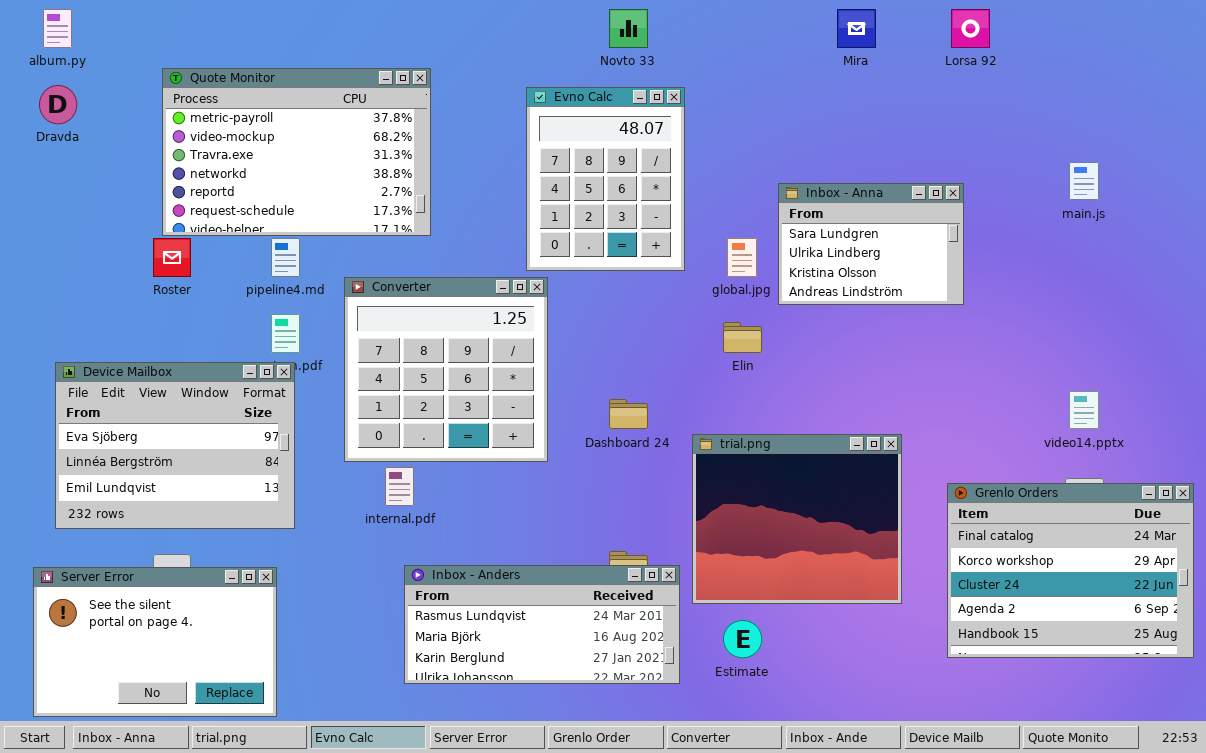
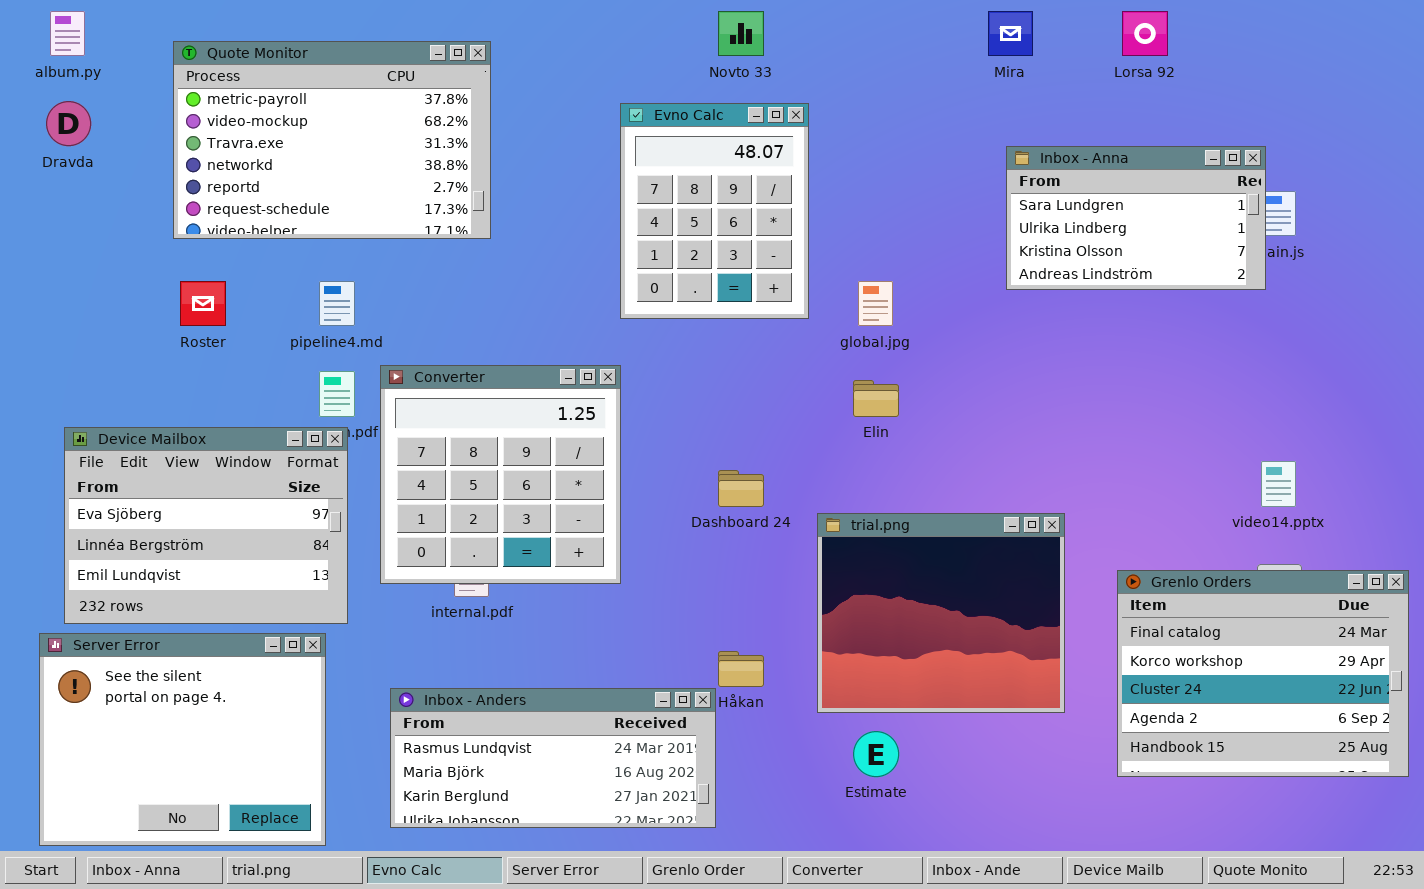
Quote Monitor: [162,68,431,236] -> [173,41,491,239], moved
Inbox - Anna: [778,183,964,305] -> [1006,146,1266,290], moved, resized
Converter: [344,277,548,462] -> [380,365,621,584], moved
Inbox - Anders: [404,565,680,684] -> [390,688,716,828], moved
Server Error: [33,567,277,717] -> [39,633,326,846], resized

